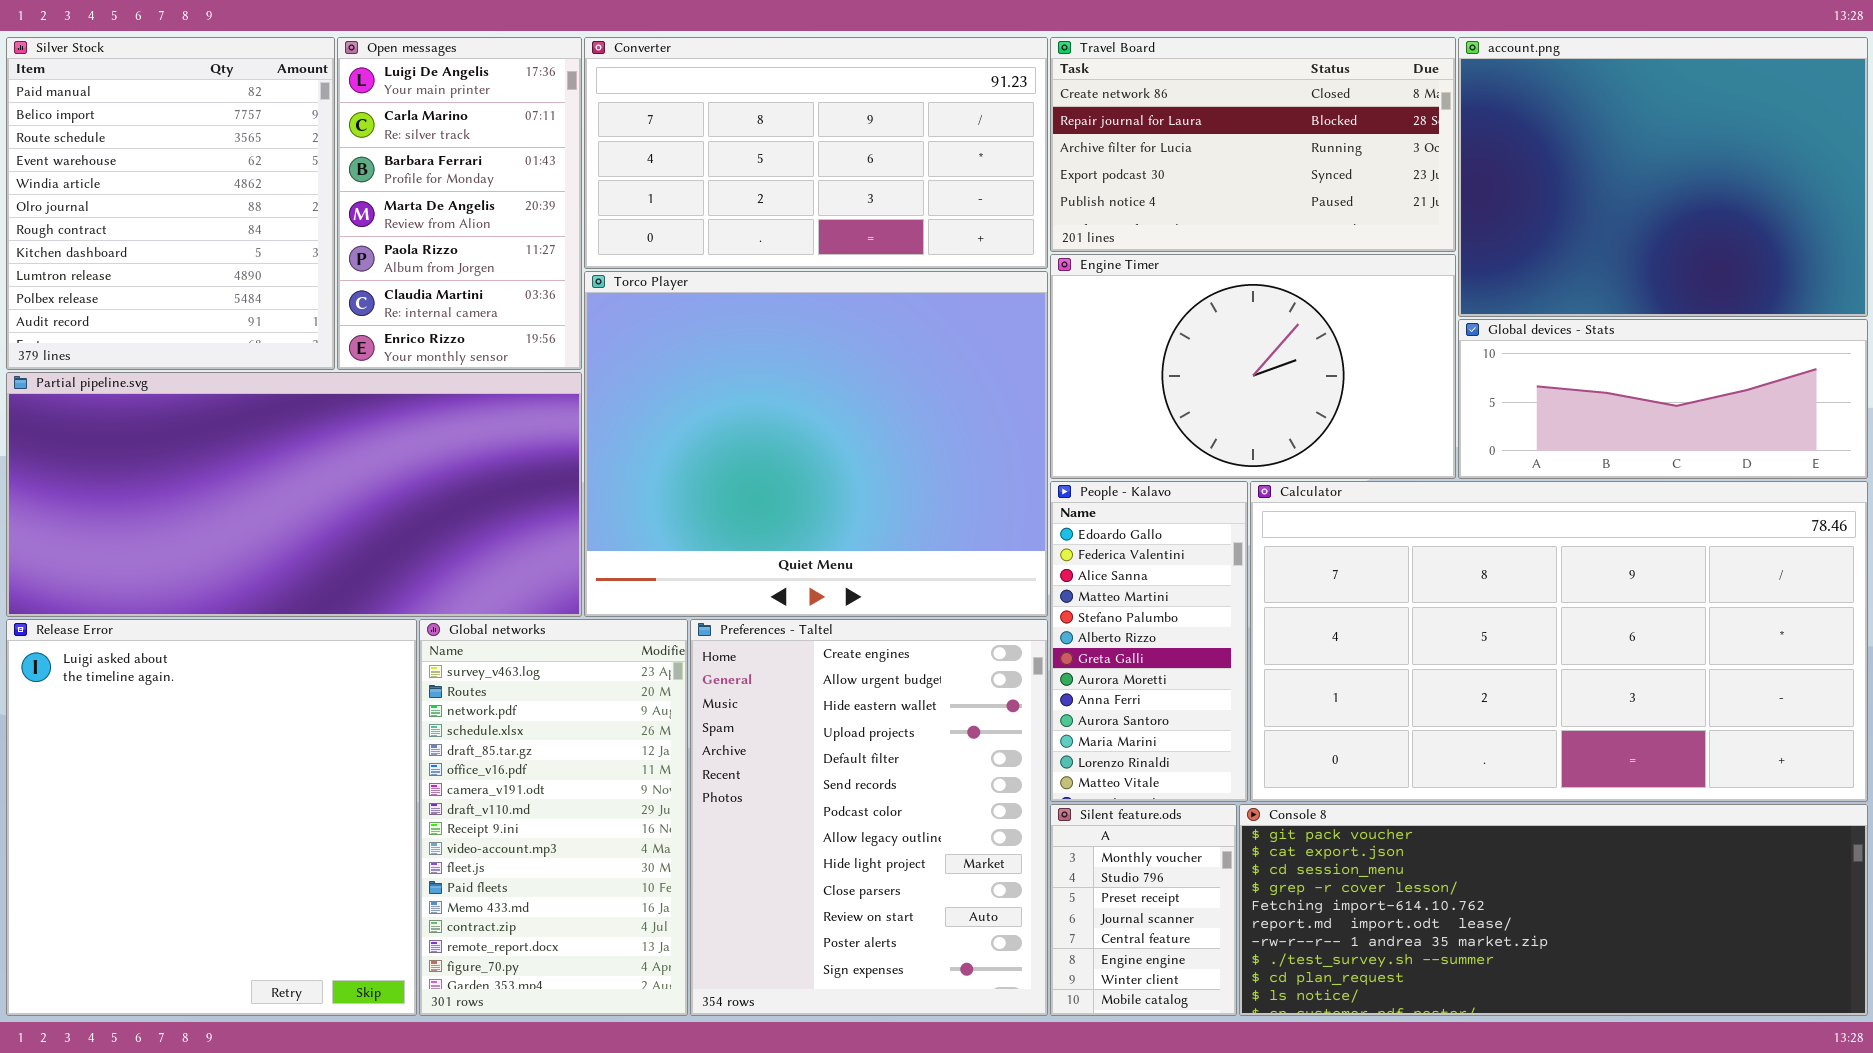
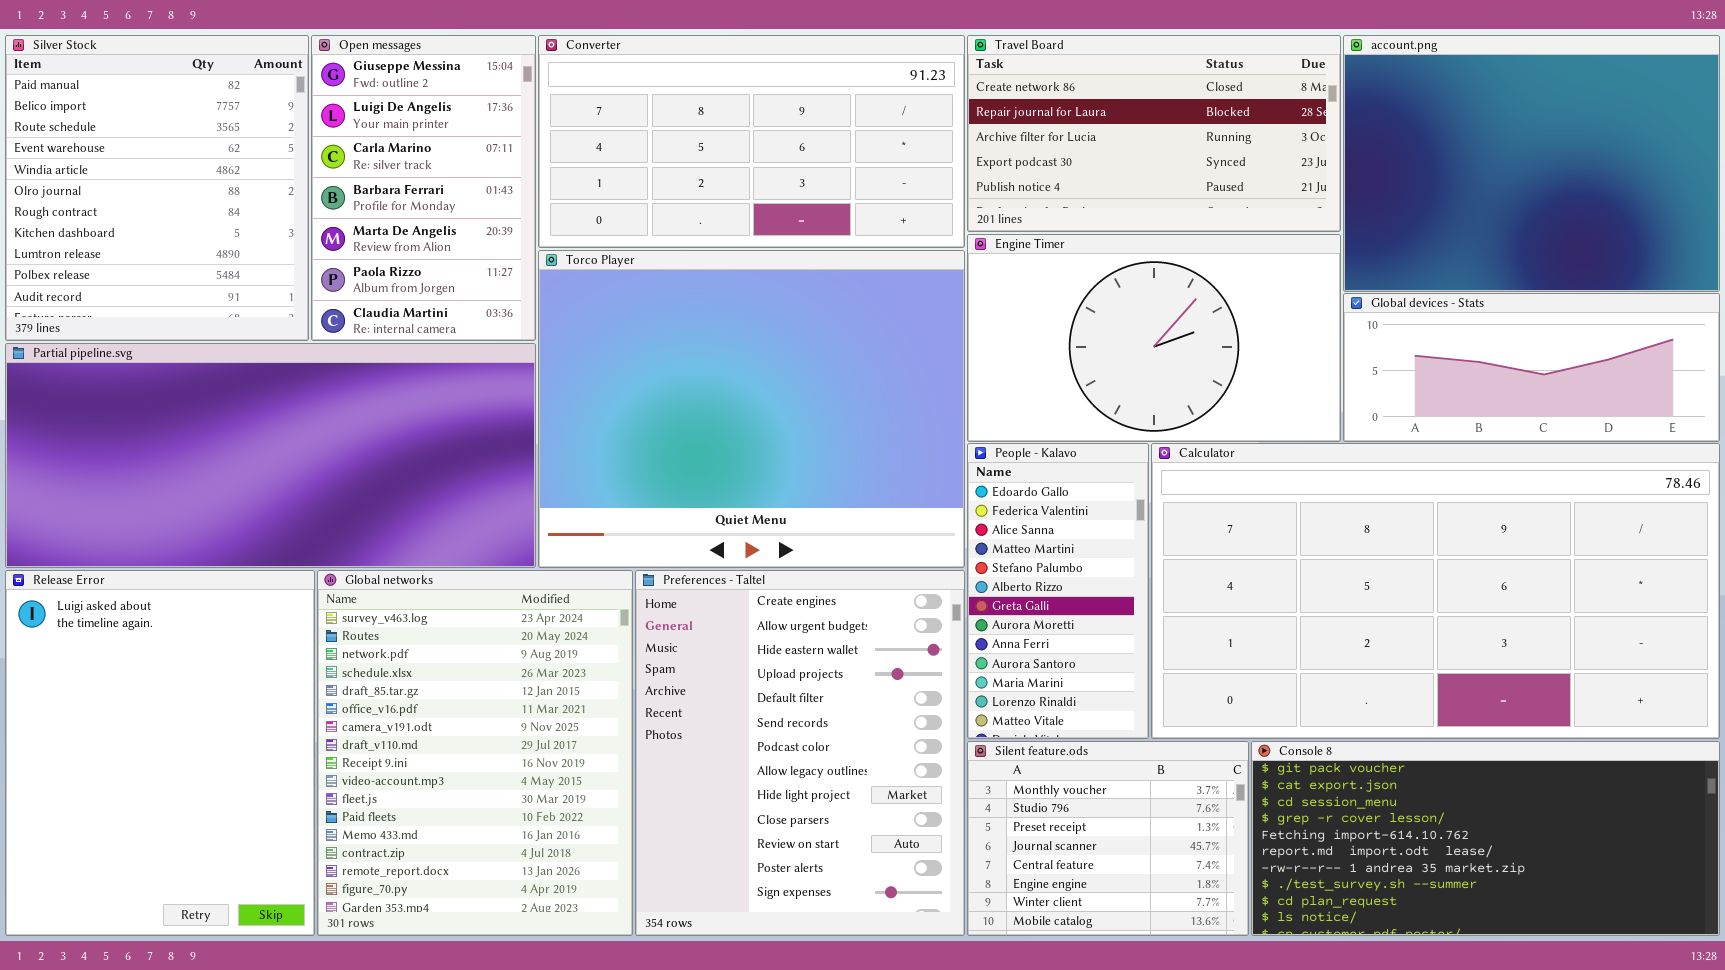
Open messages: [337,37,582,370] -> [311,35,536,341], scrolled up 1 row
Release Error: [6,619,417,1016] -> [5,570,315,936], resized
Global networks: [419,619,688,1016] -> [317,570,633,936], resized
Silent feature.ods: [1050,804,1237,1016] -> [967,741,1249,936], resized
Console 8: [1239,804,1868,1016] -> [1251,741,1720,936], resized

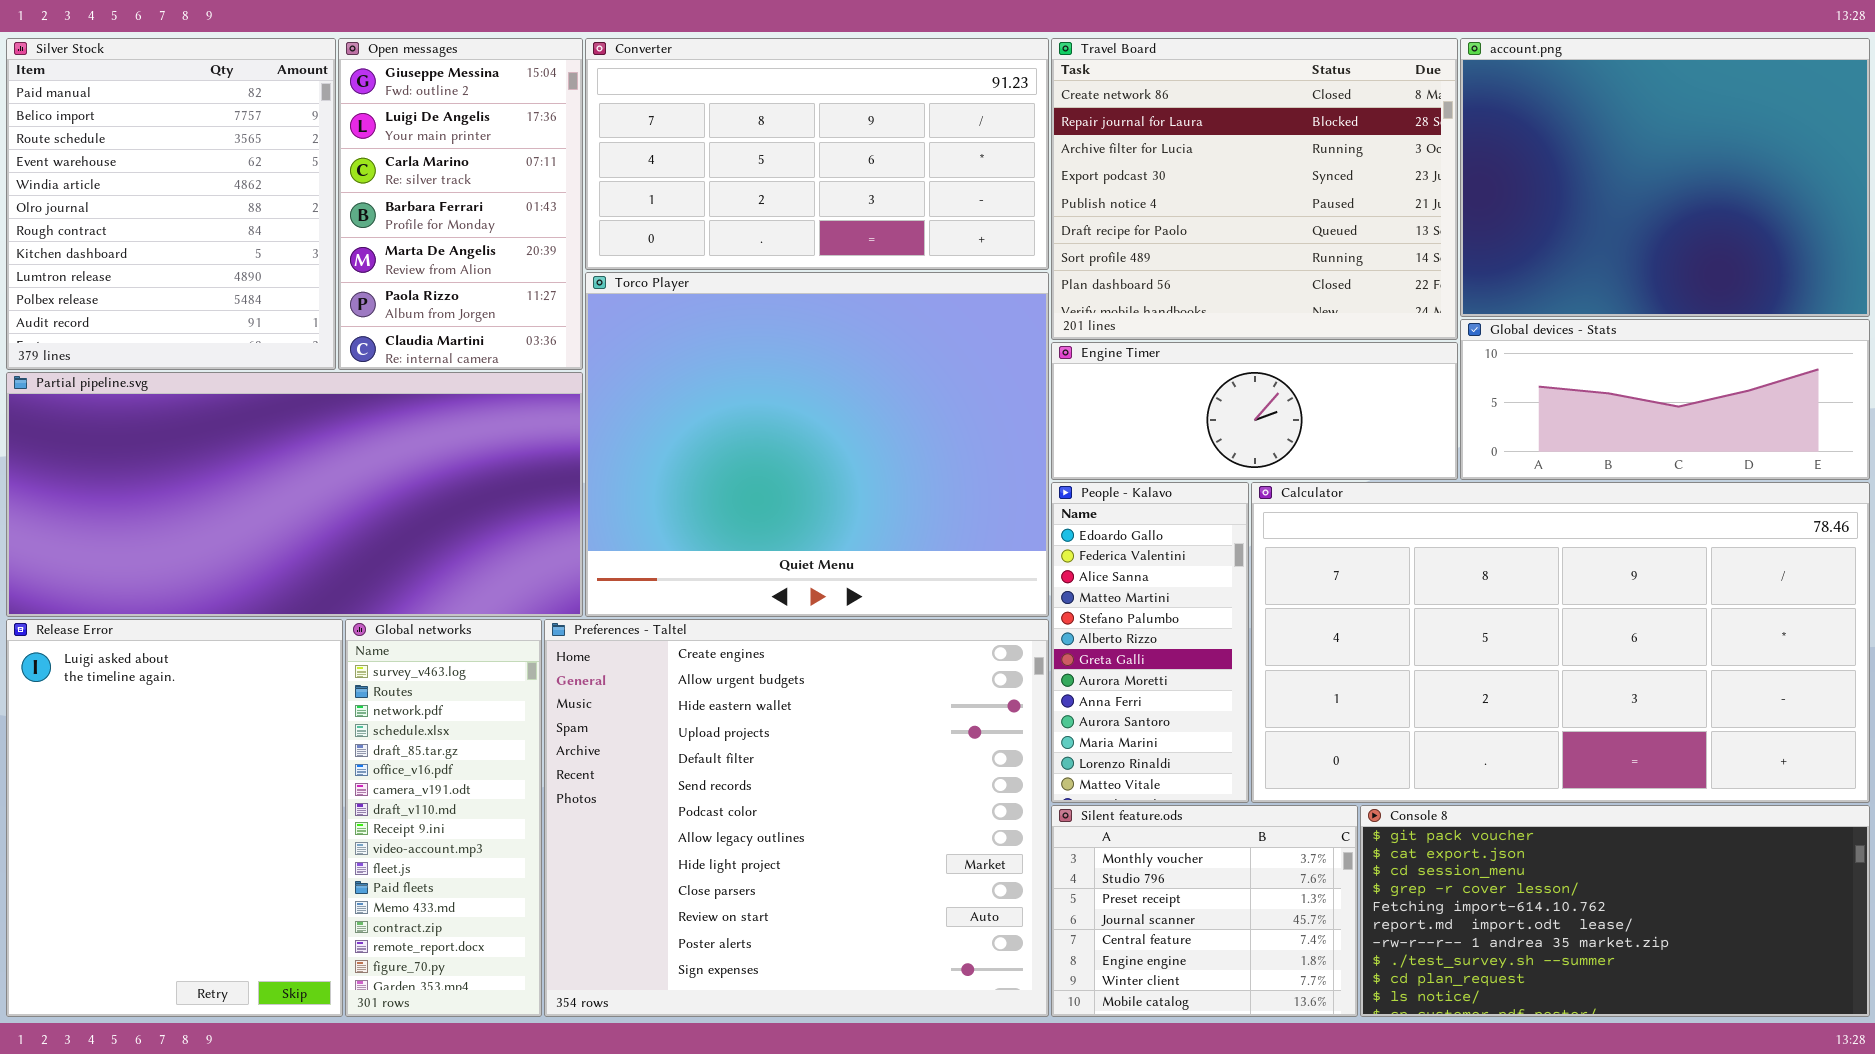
Travel Board: [967,35,1341,232] -> [1051,38,1458,340], resized
Engine Timer: [967,234,1341,442] -> [1051,342,1458,480], resized
Global networks: [317,570,633,936] -> [345,619,542,1017], resized
Preferences - Taltel: [635,570,965,936] -> [544,619,1049,1017], resized

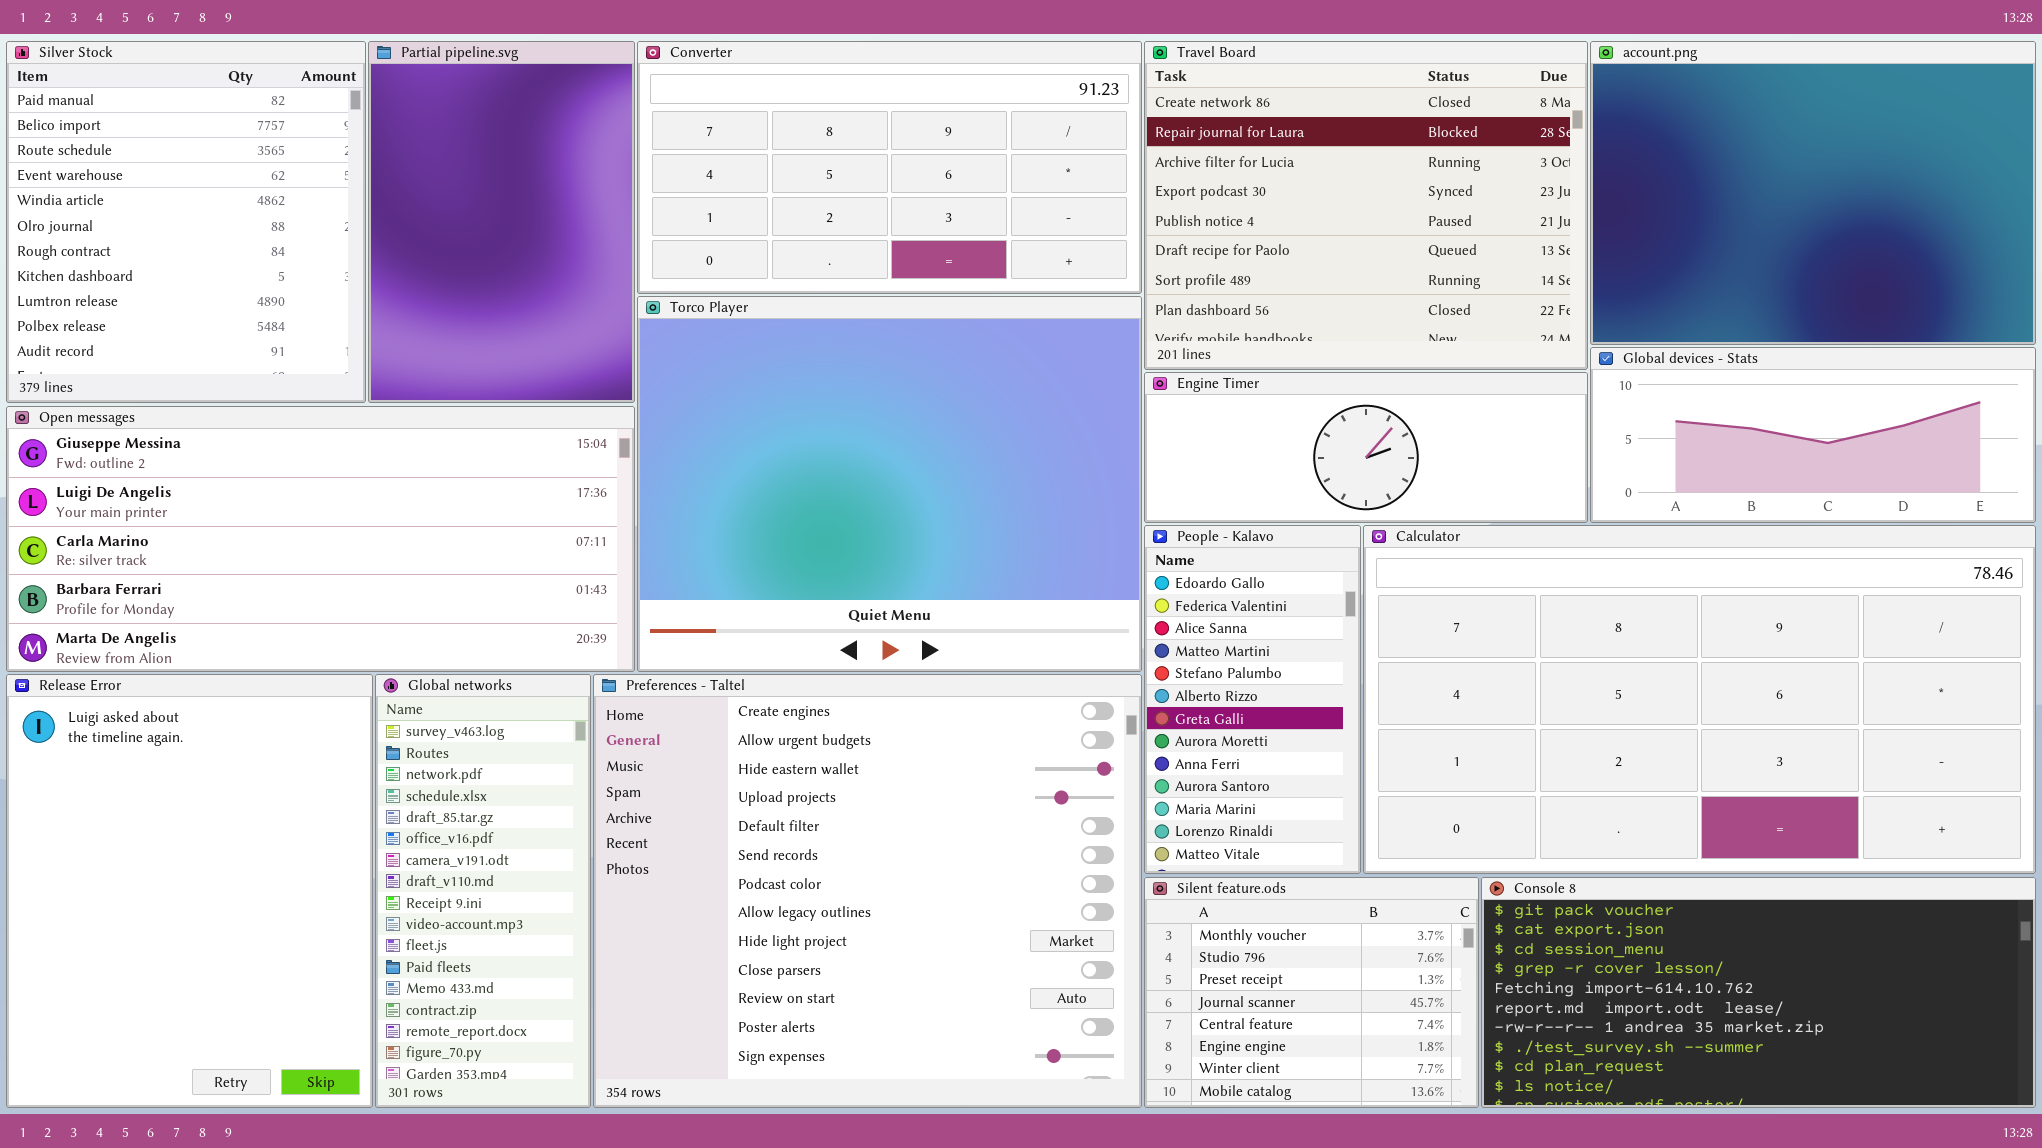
Open messages: [338,38,583,370] -> [6,406,635,672], moved, resized
Partial pipeline.svg: [6,372,583,617] -> [368,41,635,403], moved, resized

